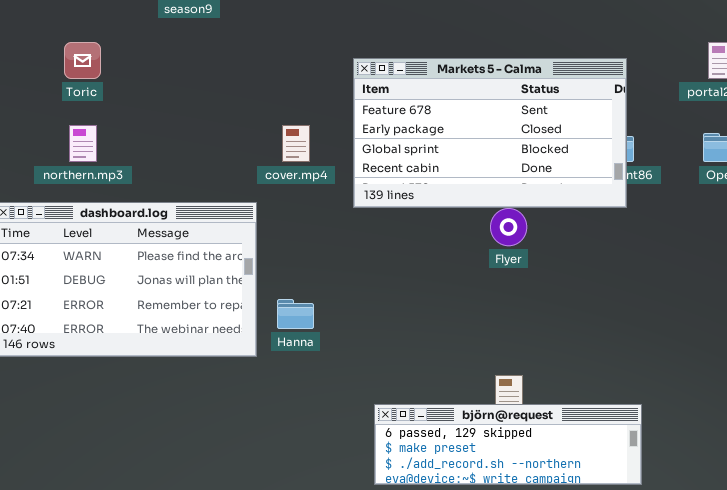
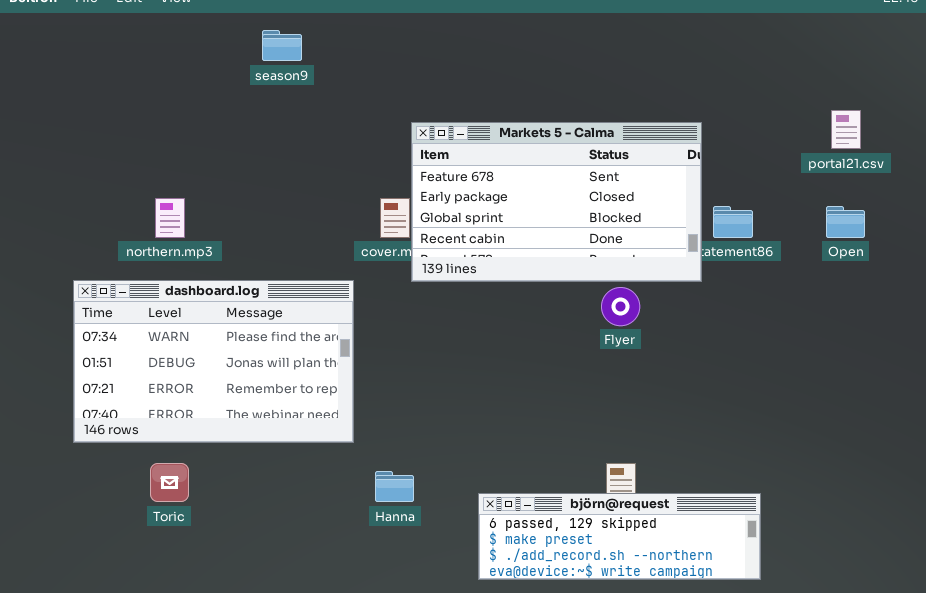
Toric: [64,42,101,79] -> [150,463,189,502], moved
Markets 5 - Calma: [353,58,627,208] -> [411,122,702,282], moved
Hanna: [277,299,314,329] -> [375,471,414,502], moved

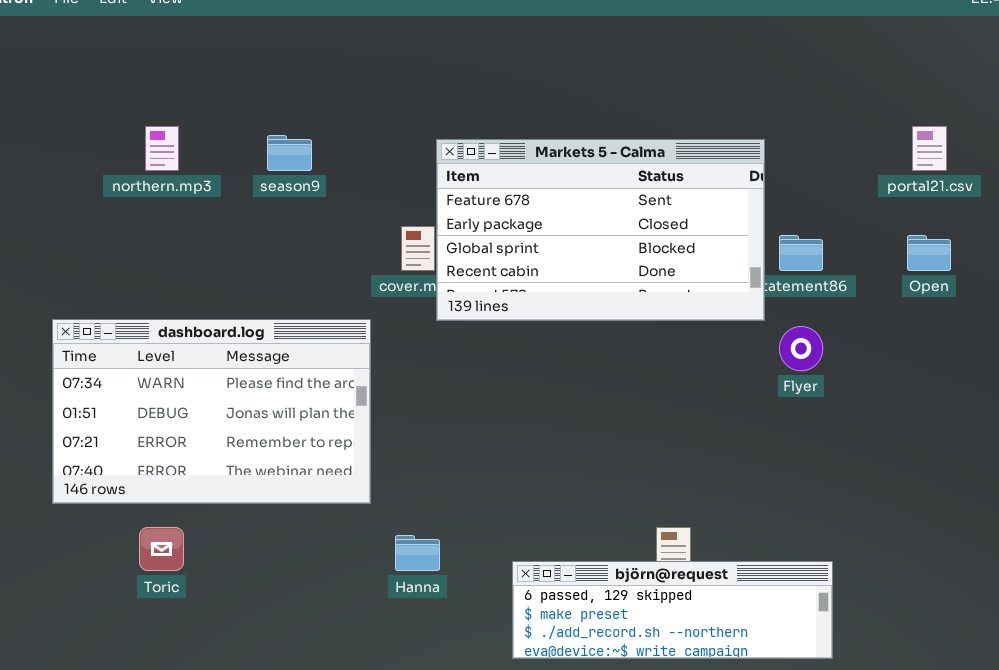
season9: [262,30,302,61] -> [267,135,312,171], moved
northern.mp3: [155,198,185,238] -> [145,126,179,171], moved
Flyer: [601,287,640,326] -> [779,326,823,371], moved

